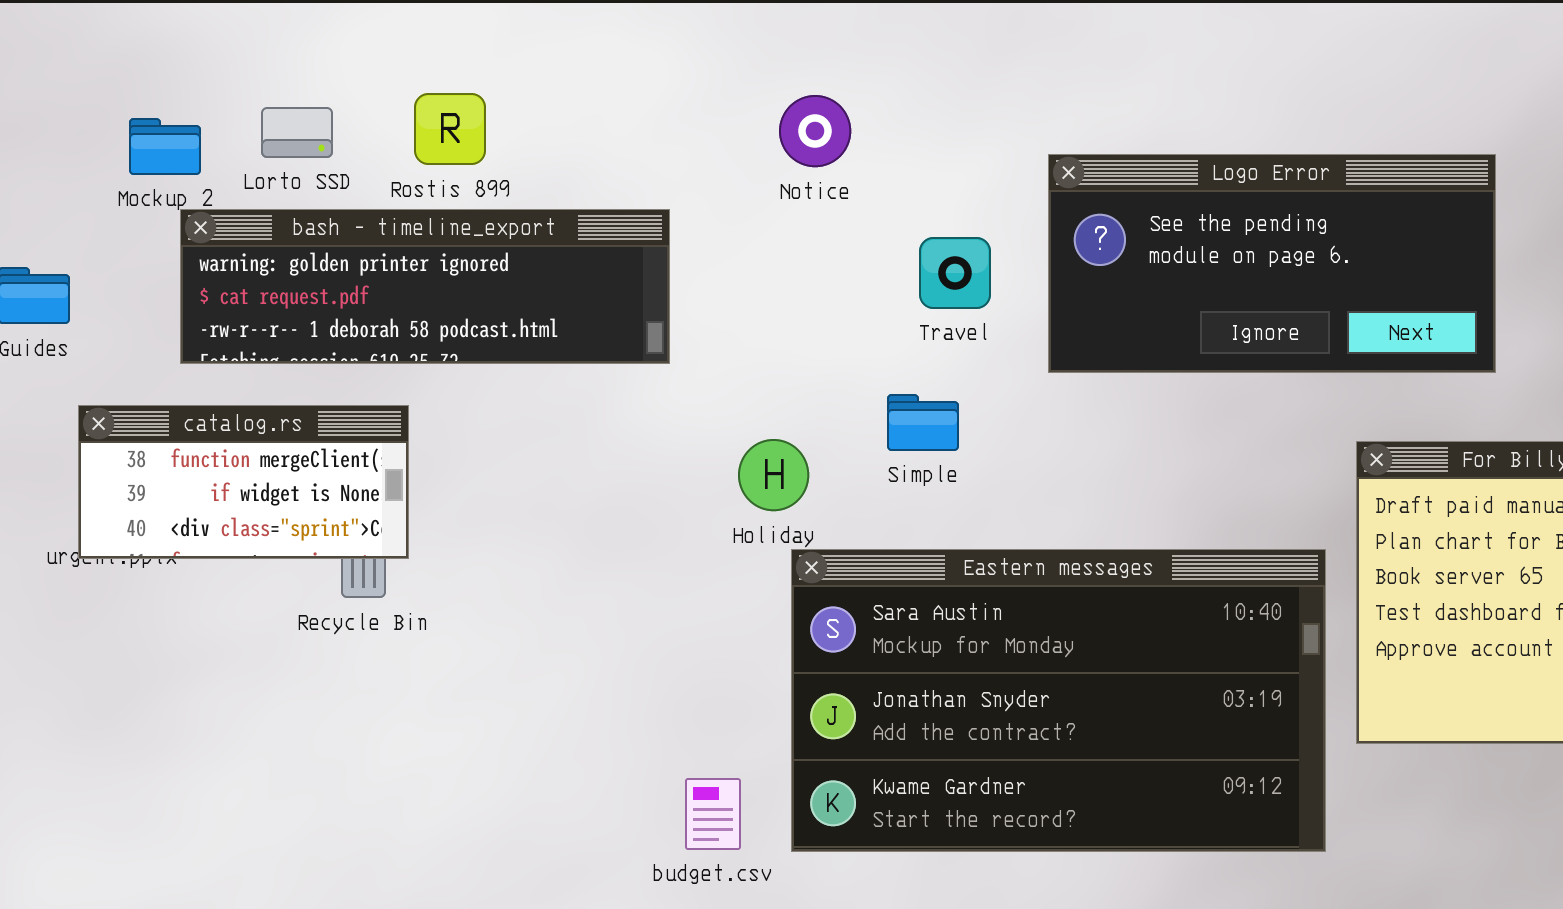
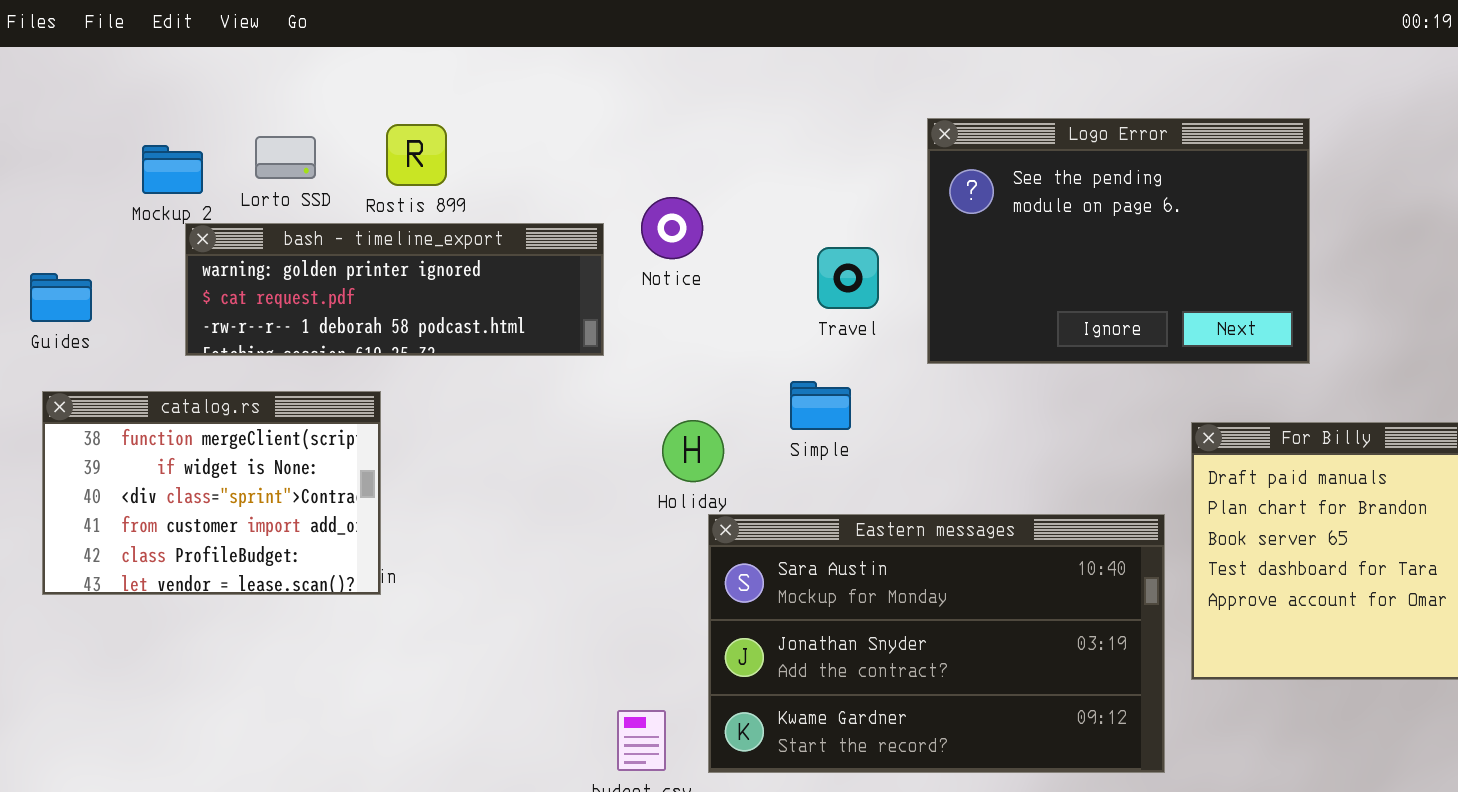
Notice: [779,95,851,167] -> [641,197,703,259], moved
Logo Error: [1048,154,1496,373] -> [927,118,1310,364], resized
catalog.rs: [78,405,409,559] -> [42,391,381,595], resized

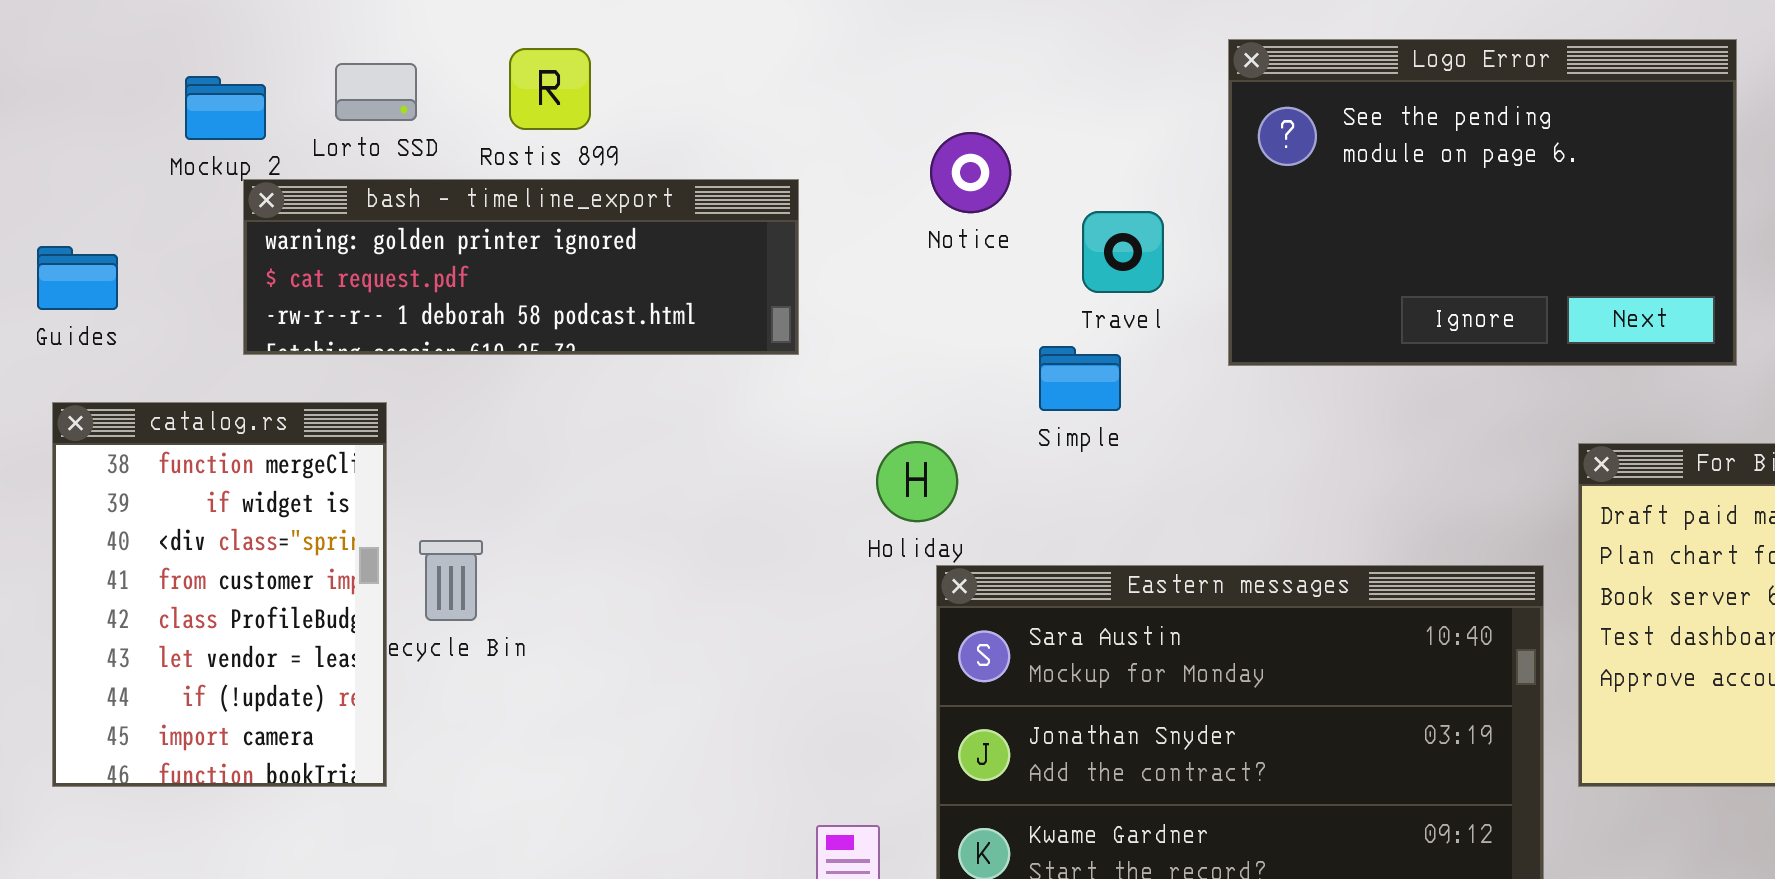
Notice: [641,197,703,259] -> [930,132,1011,213], moved
Simple: [790,381,851,430] -> [1039,346,1121,411], moved
catalog.rs: [42,391,381,595] -> [52,402,387,787], resized

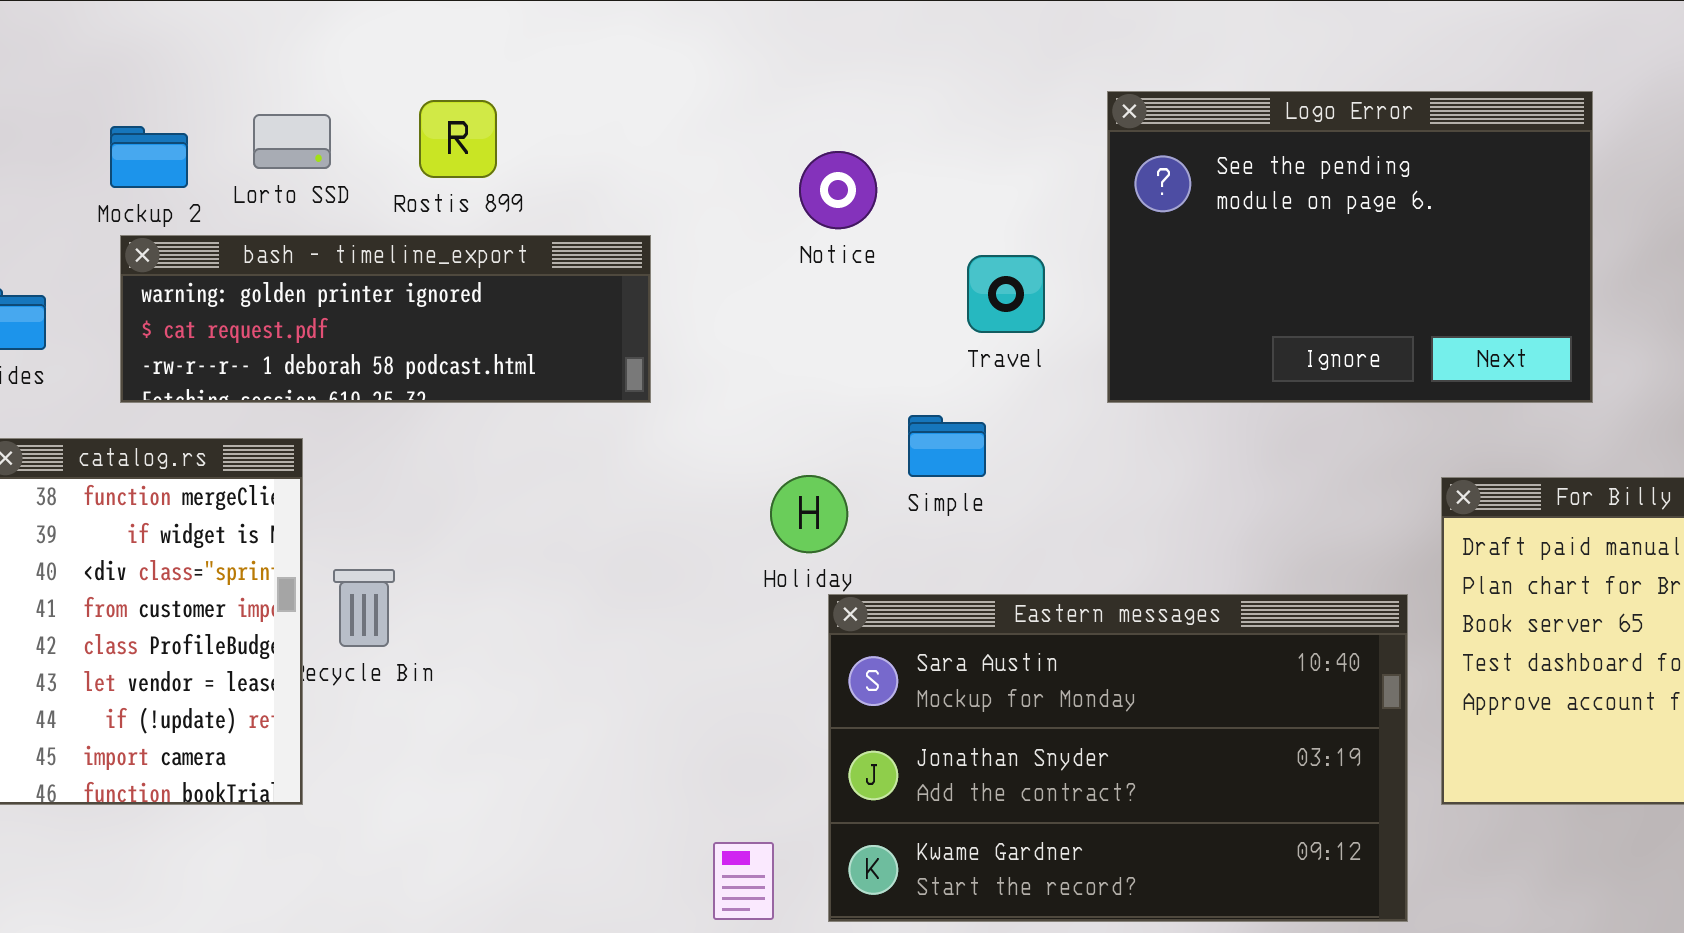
Notice: [930,132,1011,213] -> [799,151,877,229], moved
bash - timeline_export: [243,179,799,355] -> [120,235,651,403], moved
Simple: [1039,346,1121,411] -> [908,415,986,477], moved

